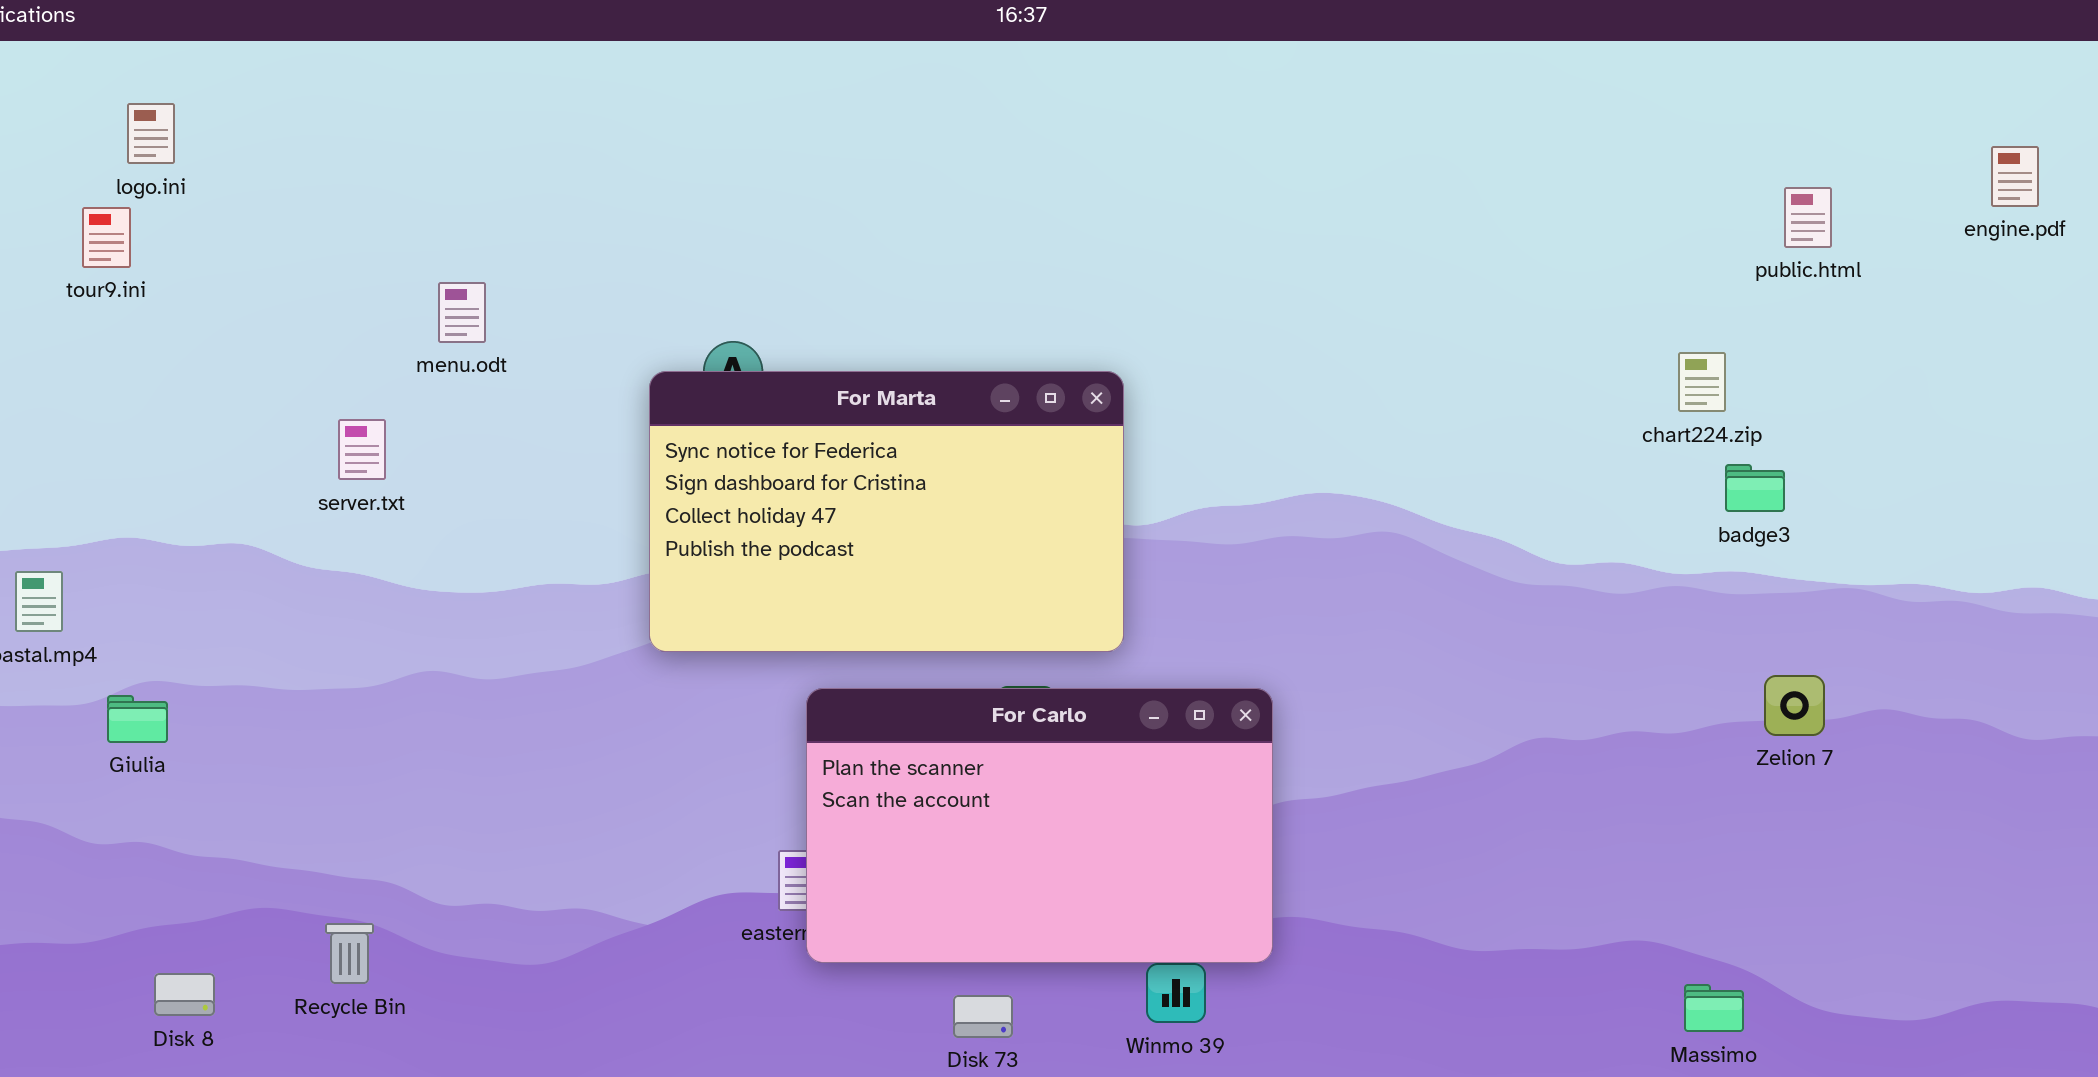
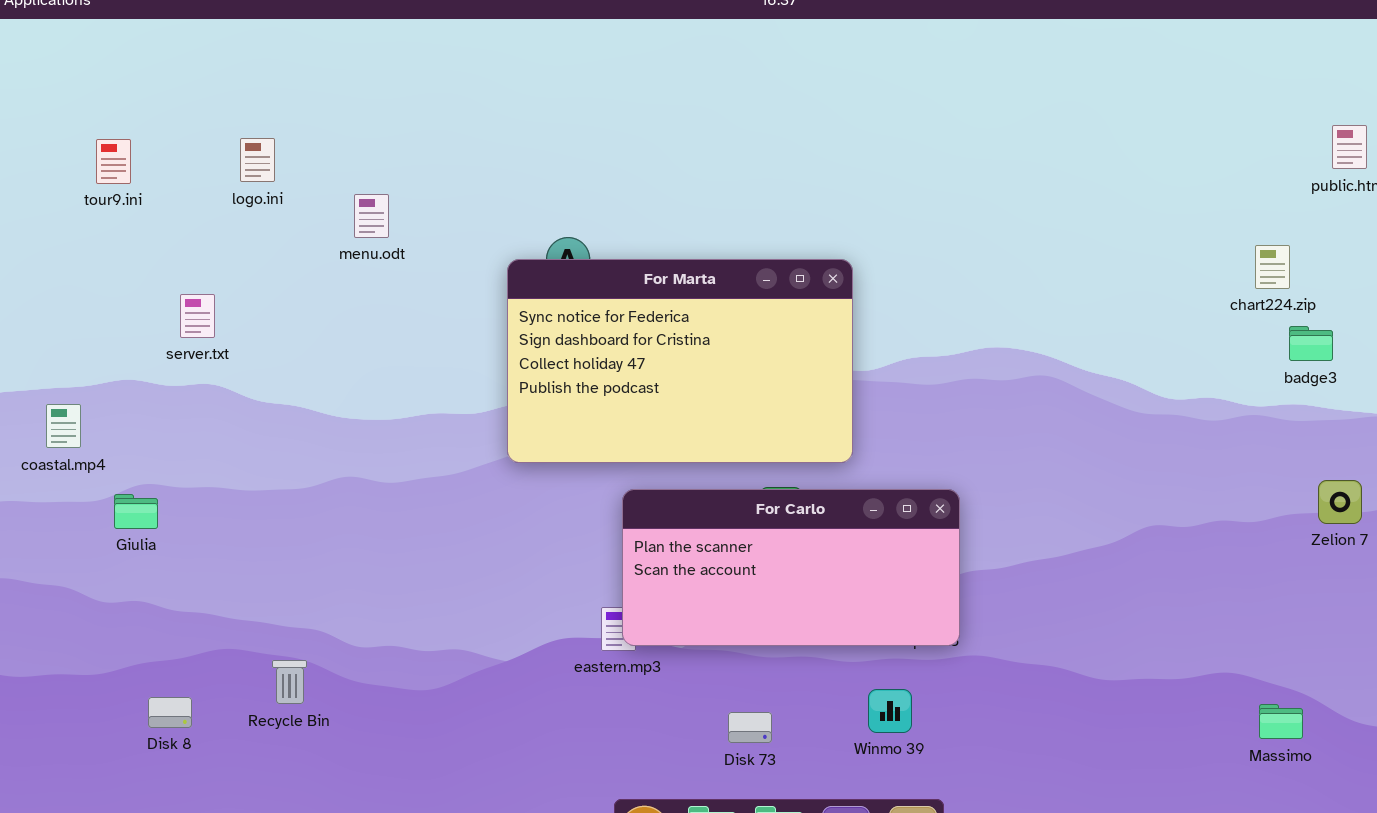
logo.ini: [127,103,175,164] -> [240,138,275,182], moved
server.txt: [338,419,386,480] -> [180,294,215,338], moved
For Carlo: [806,688,1273,963] -> [622,489,960,646], resized

